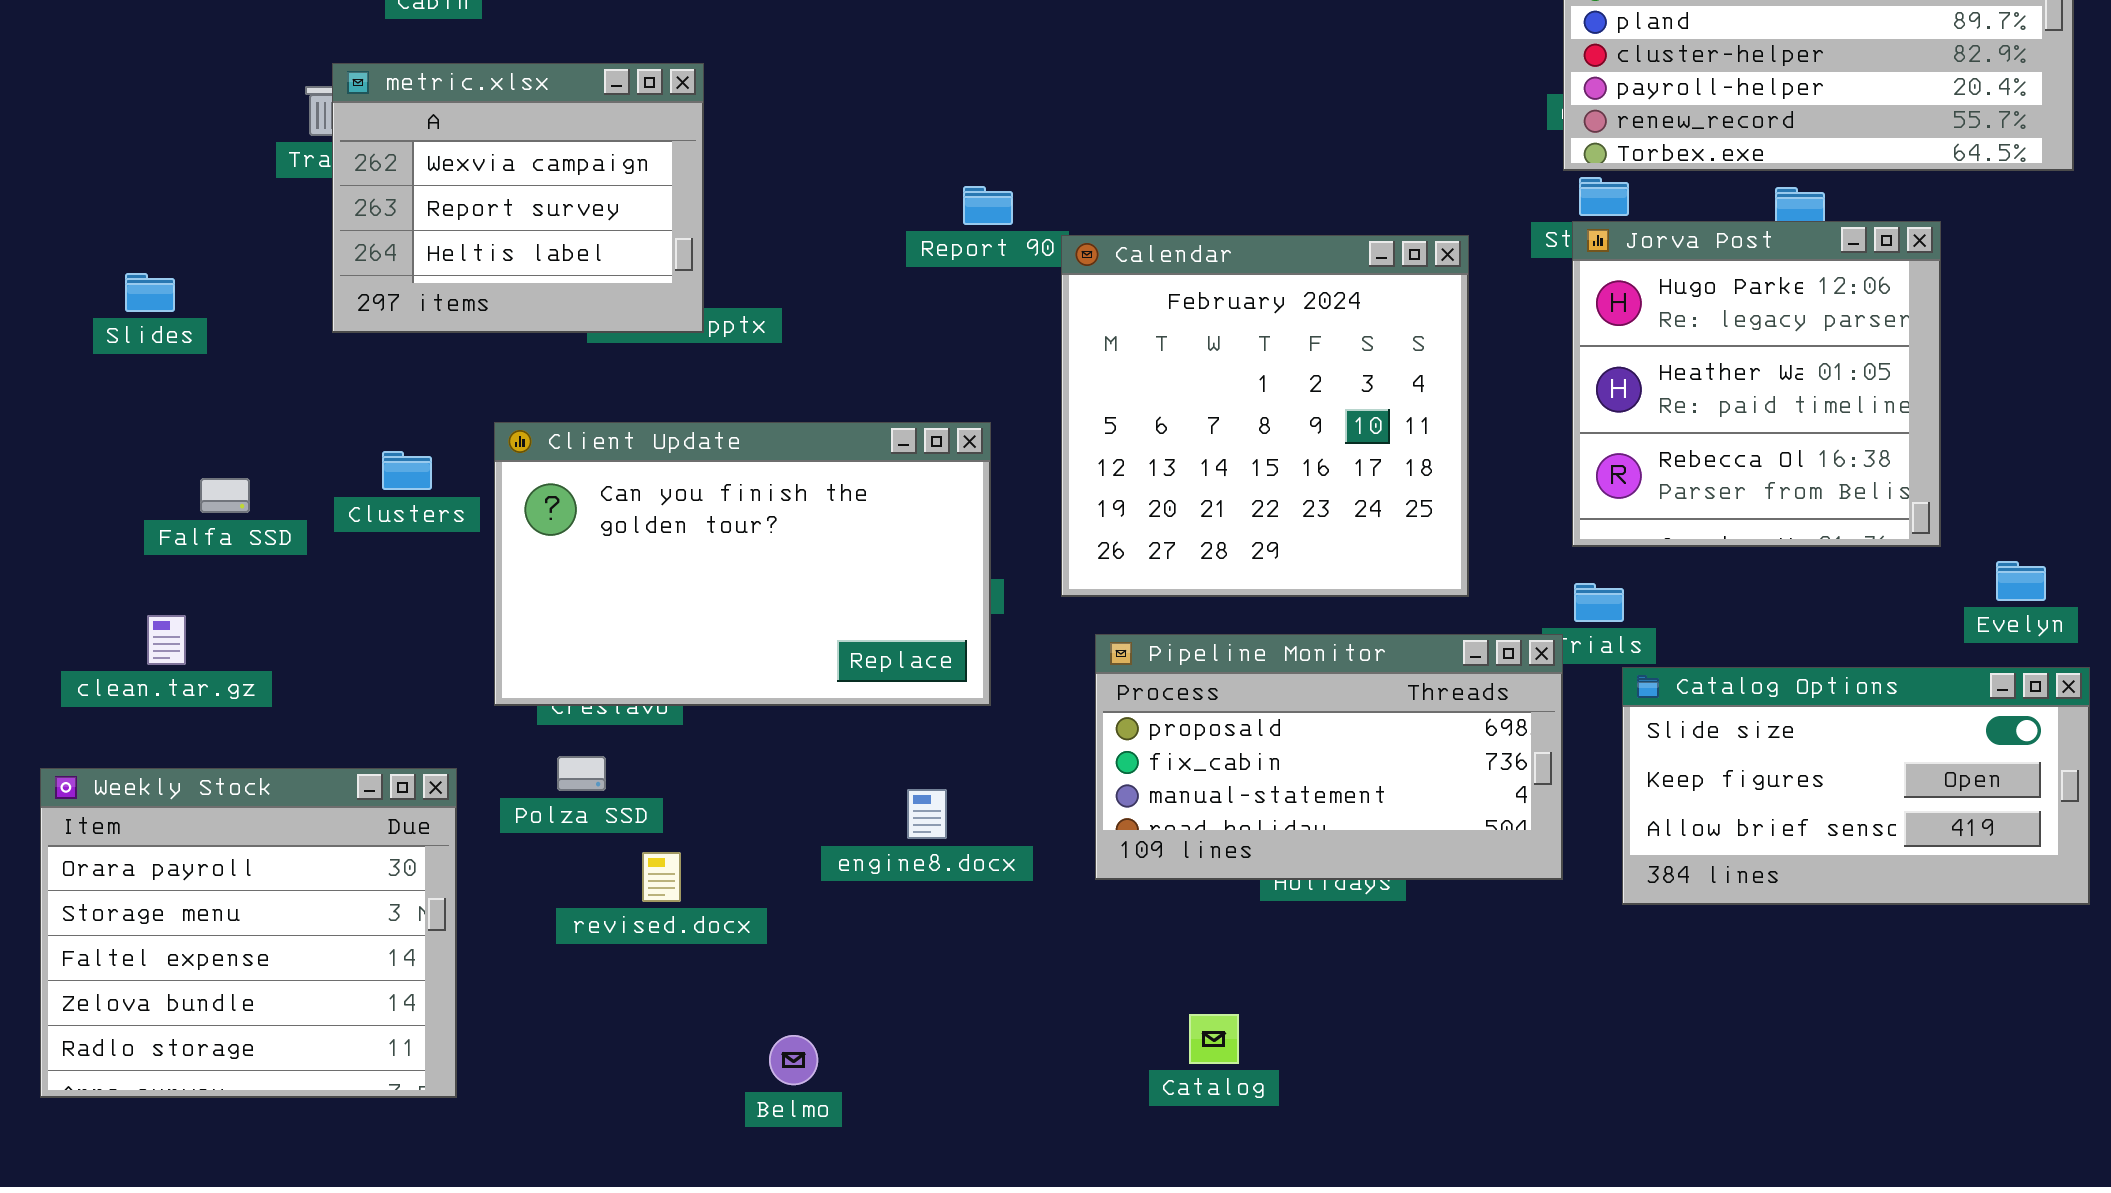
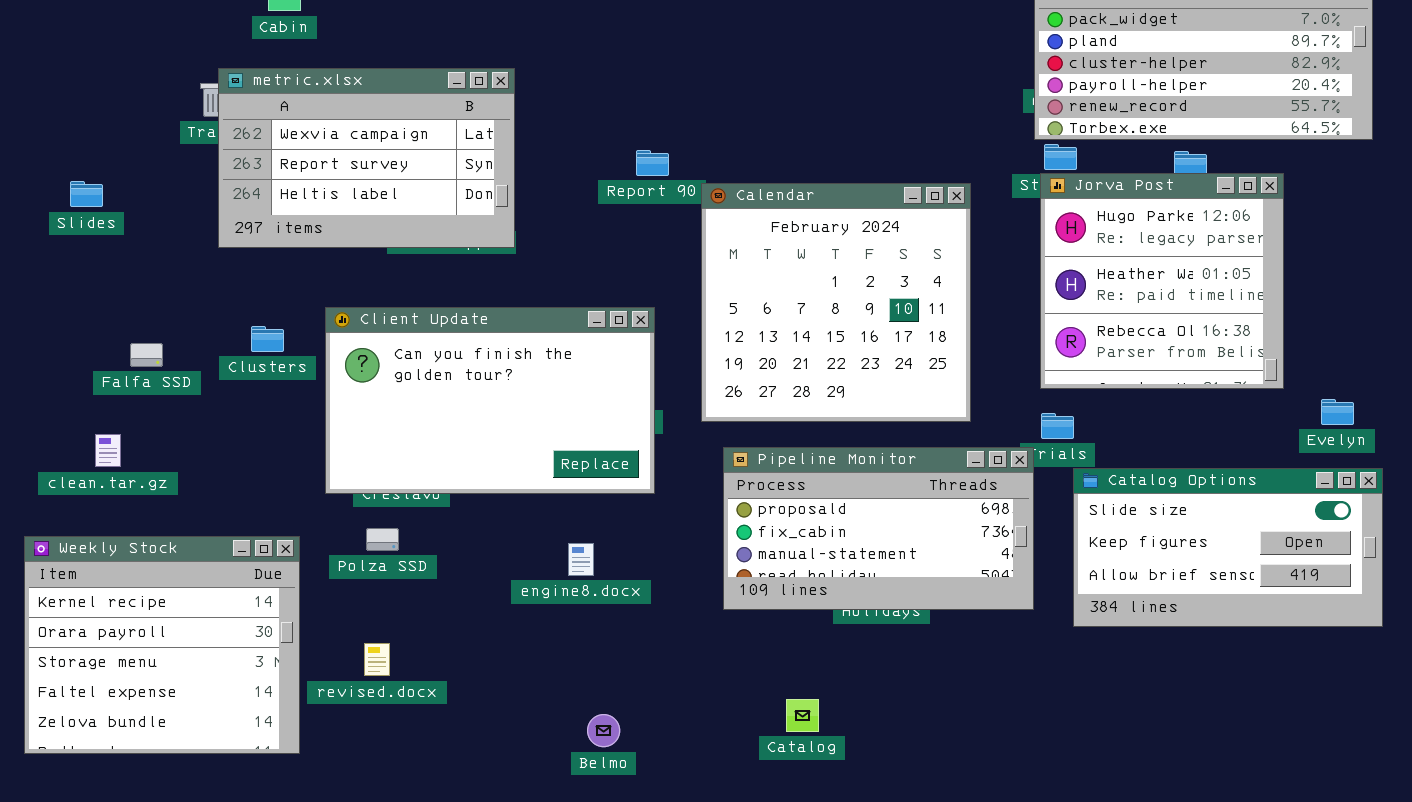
metric.xlsx: [332,63,704,333] -> [218,68,515,248], resized
Slides: [125,273,175,312] -> [70,181,103,207], moved
Weekly Stock: [40,768,457,1098] -> [24,536,300,754], scrolled up 1 row
engine8.docx: [907,789,947,839] -> [568,543,594,576], moved
revised.docx: [642,852,681,902] -> [364,643,390,676], moved
Belmo: [769,1035,818,1085] -> [587,714,620,747], moved

